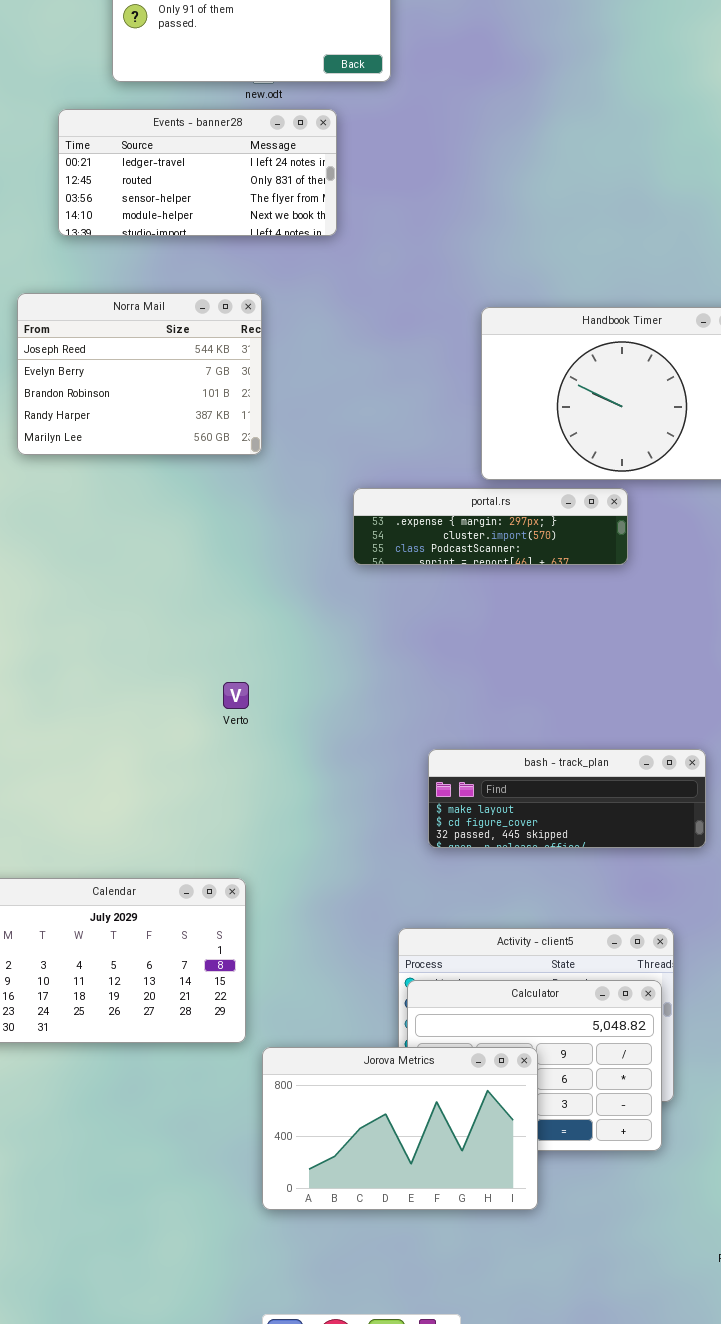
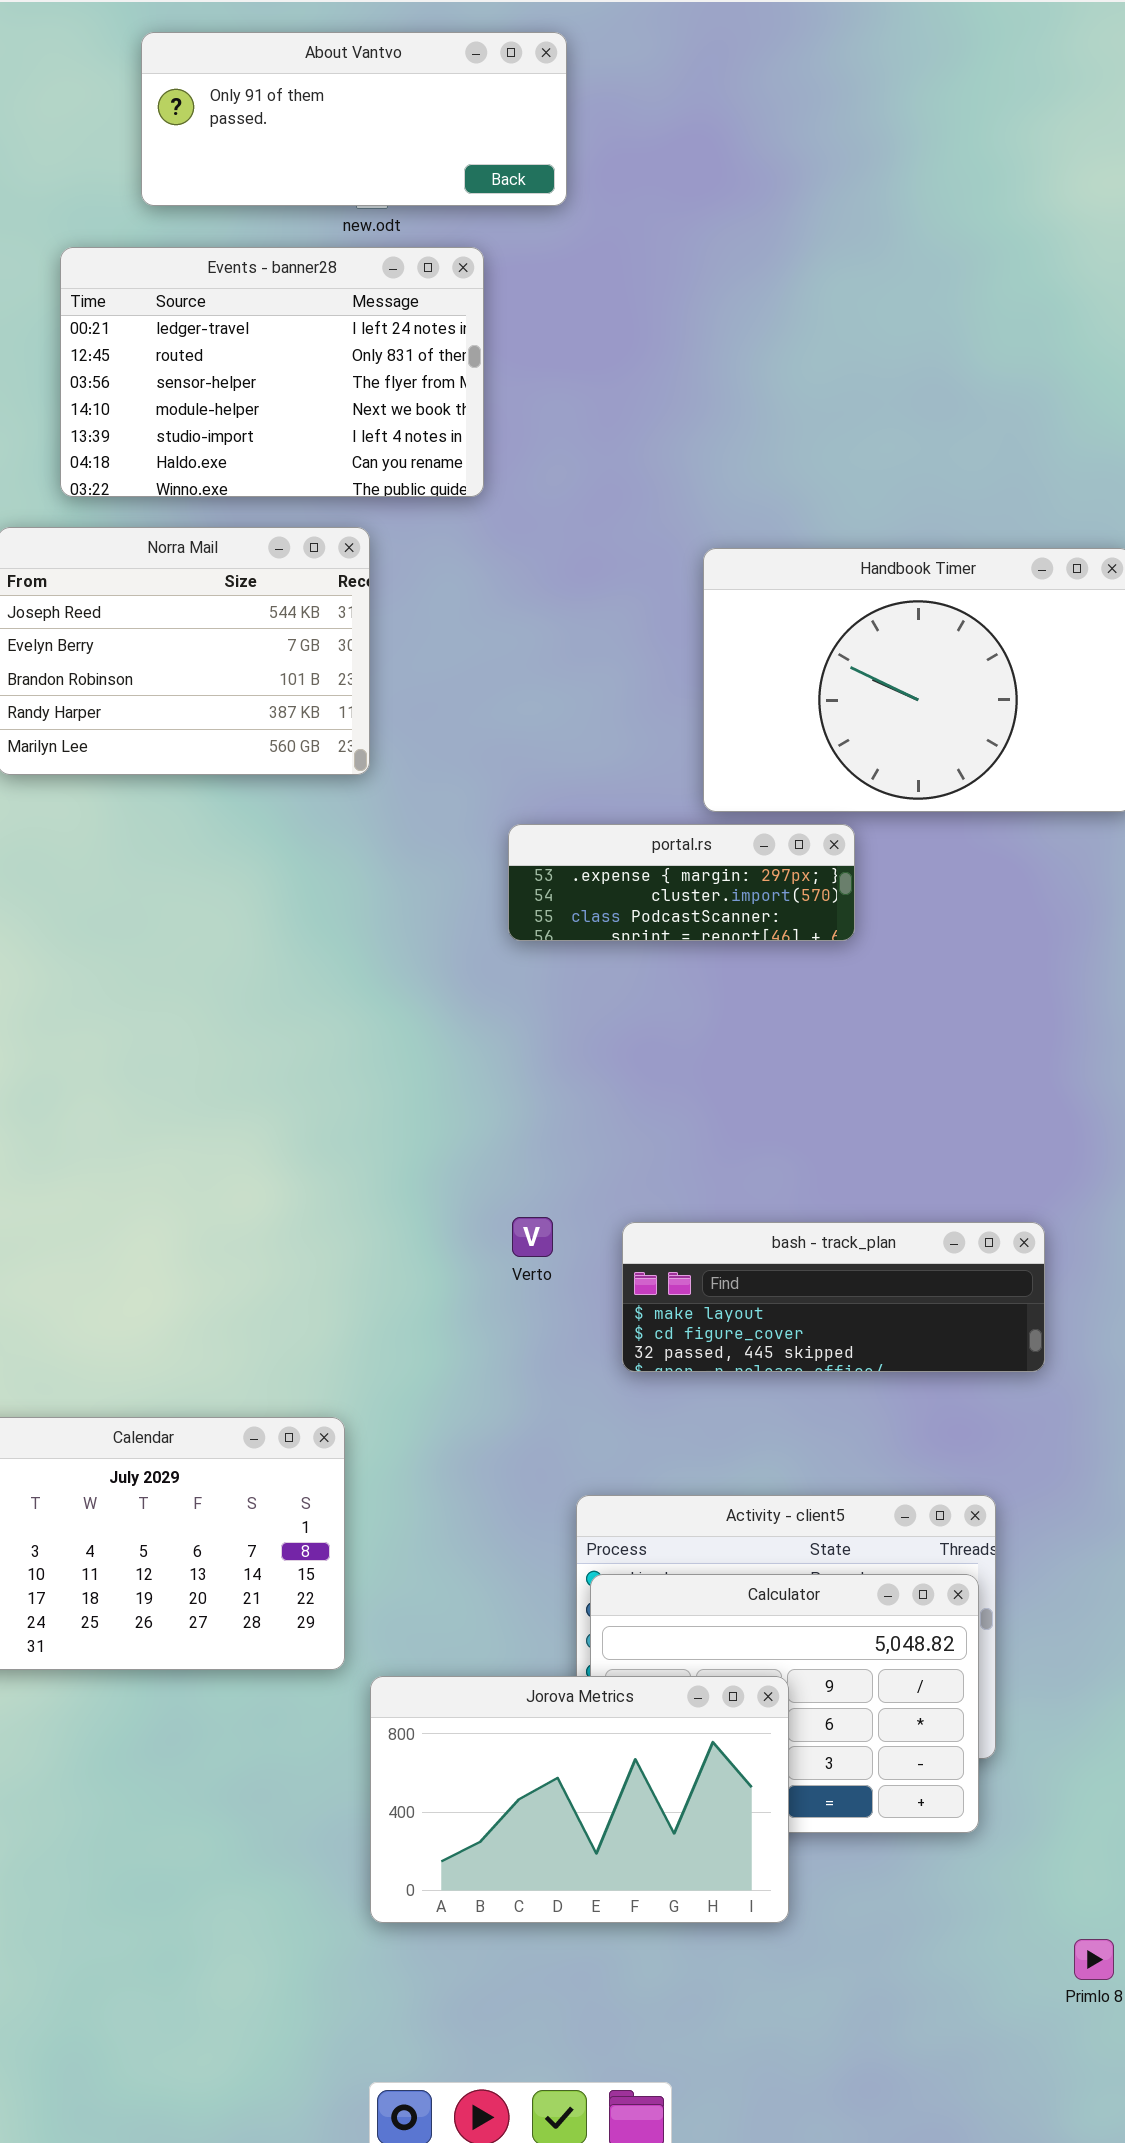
Events - banner28: [58,109,337,236] -> [60,247,484,497], resized
portal.rs: [353,488,628,565] -> [508,824,855,941], resized
Verto: [223,682,249,709] -> [512,1217,553,1257], moved

